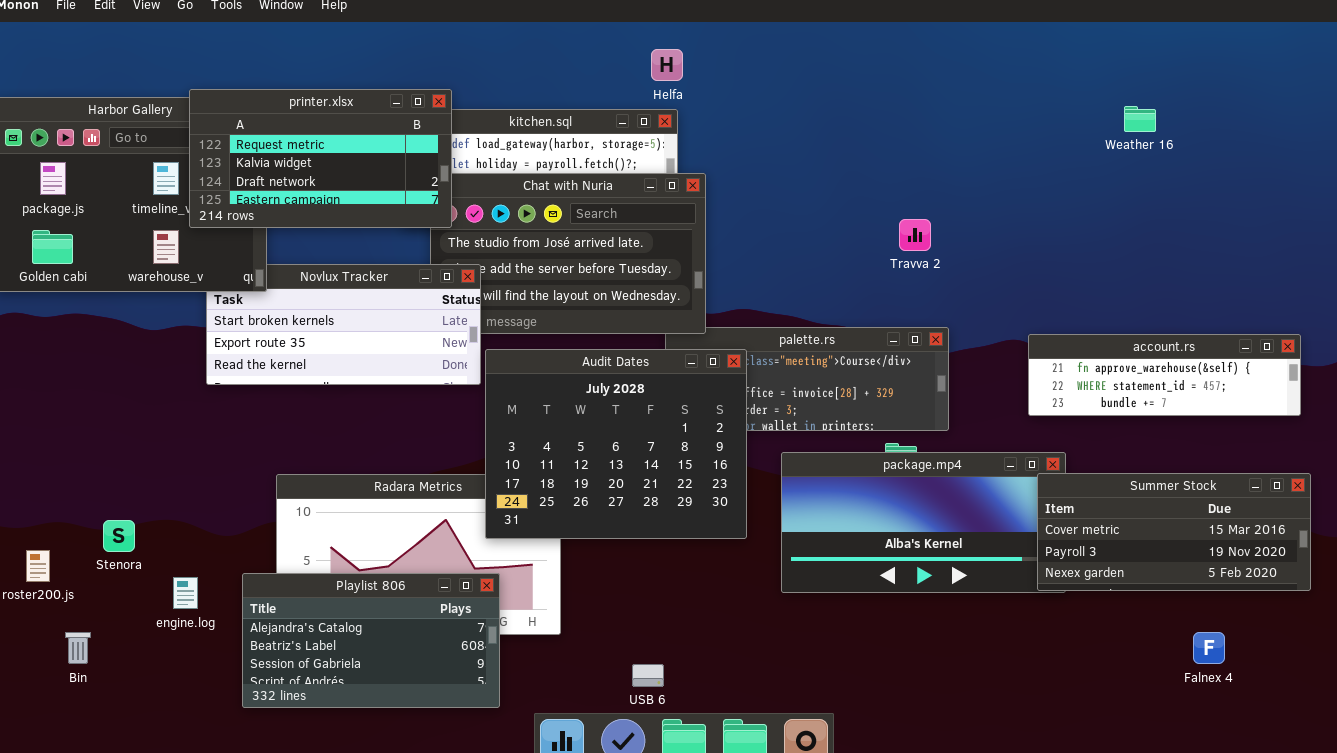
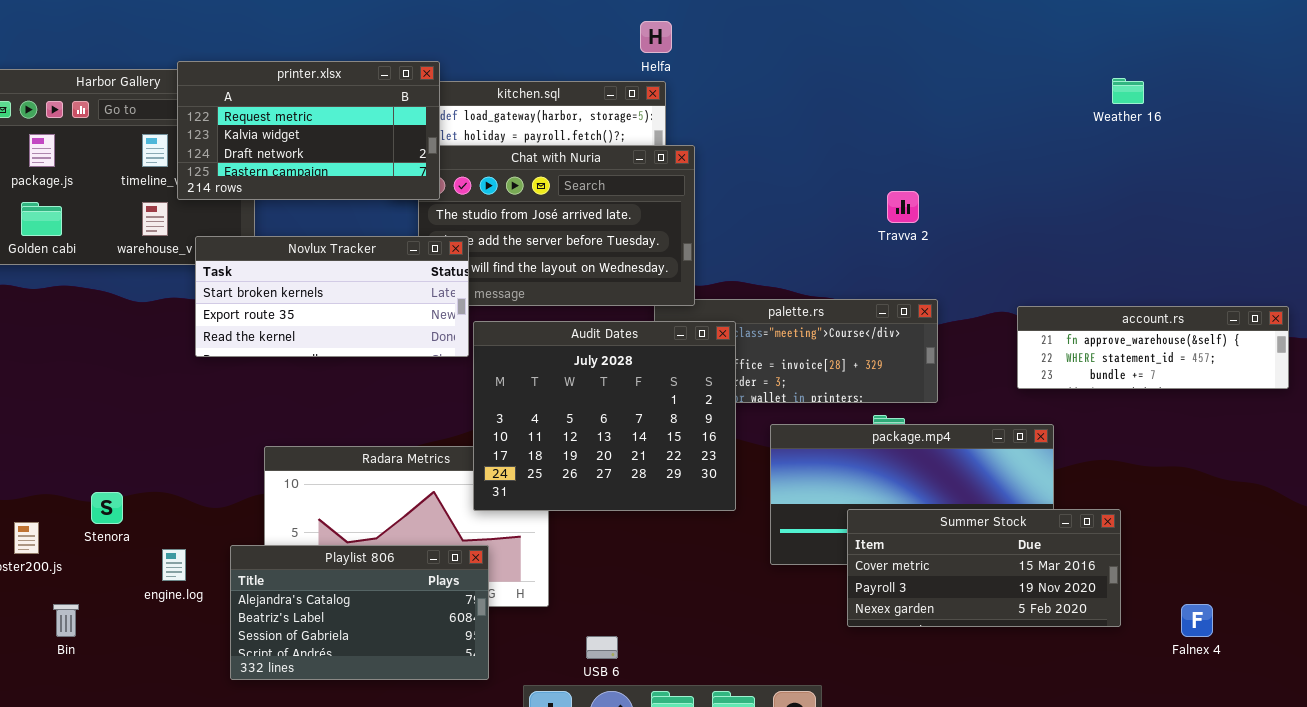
Novlux Tracker: [206,264,481,385] -> [195,236,469,357], raised
Summer Stock: [1037,473,1311,591] -> [847,509,1121,627], moved
USB 6: [632,664,664,687] -> [586,636,618,659], moved

